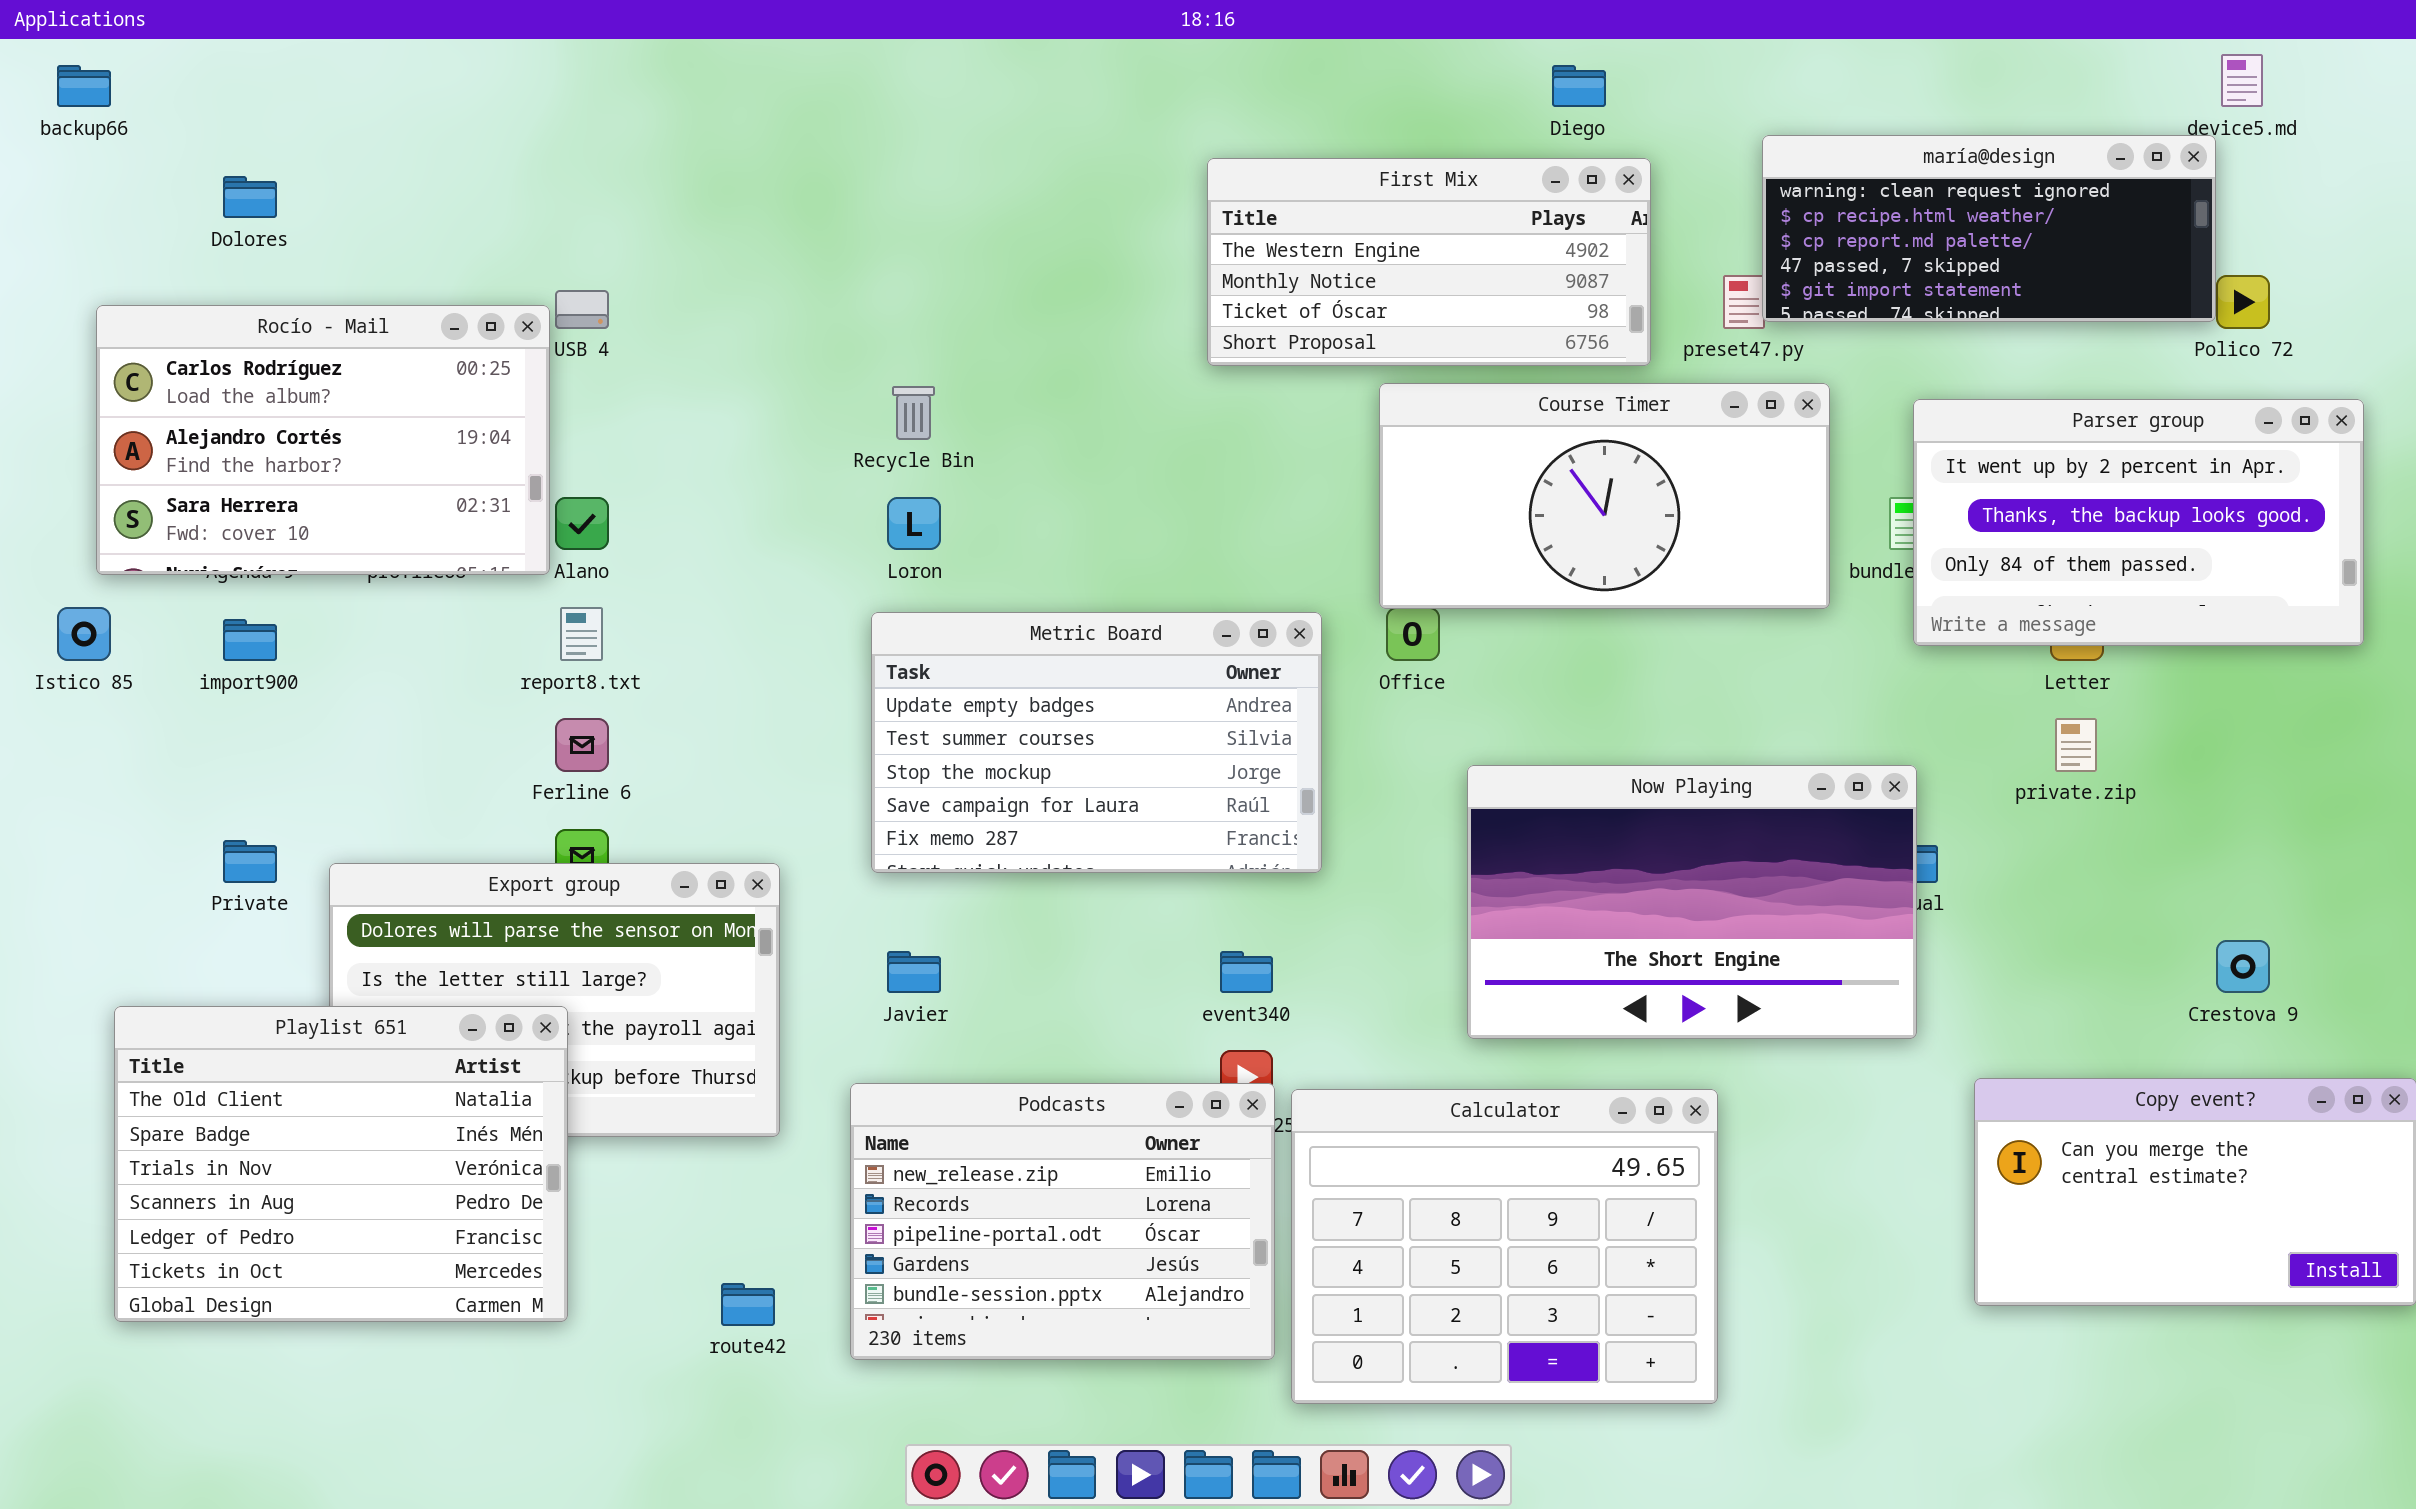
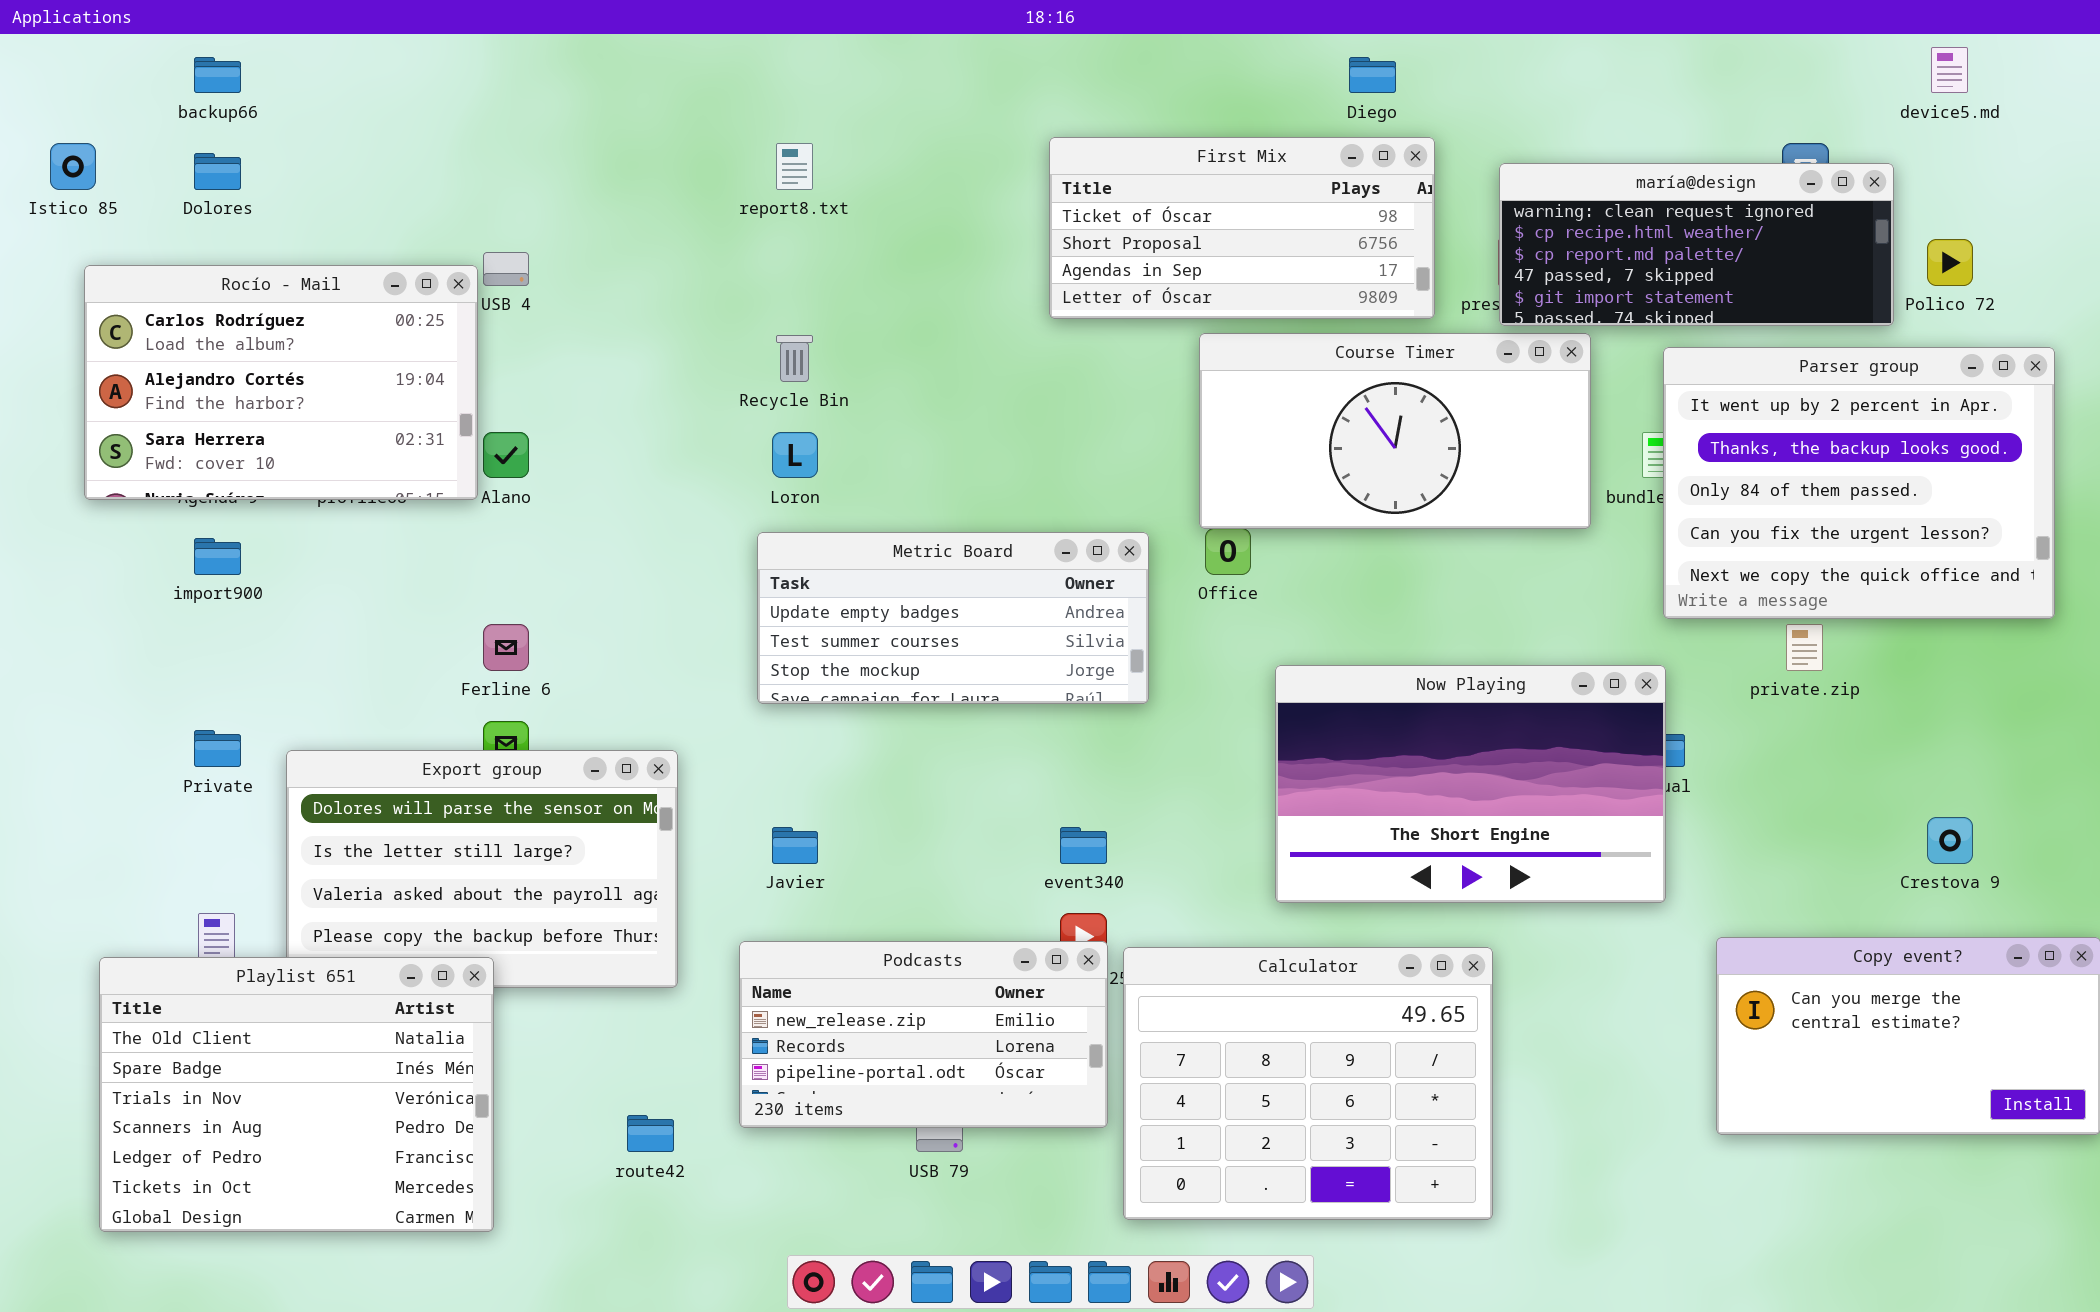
backup66: [57,65,111,107] -> [194,57,241,93], moved
maría@design: [1762,135,2216,322] -> [1499,163,1894,326], moved
First Mix: [1207,158,1651,366] -> [1049,137,1435,319], scrolled down 2 rows
Parser group: [1913,399,2364,646] -> [1663,347,2055,619], resized
Istico 85: [57,607,111,661] -> [50,143,96,190], moved
report8.txt: [560,607,603,661] -> [776,143,813,190], moved
Metric Board: [871,612,1322,873] -> [757,532,1149,704], resized
Playlist 651: [114,1006,568,1322] -> [99,957,494,1232], moved
Podcasts: [850,1083,1275,1360] -> [739,941,1108,1128], resized

